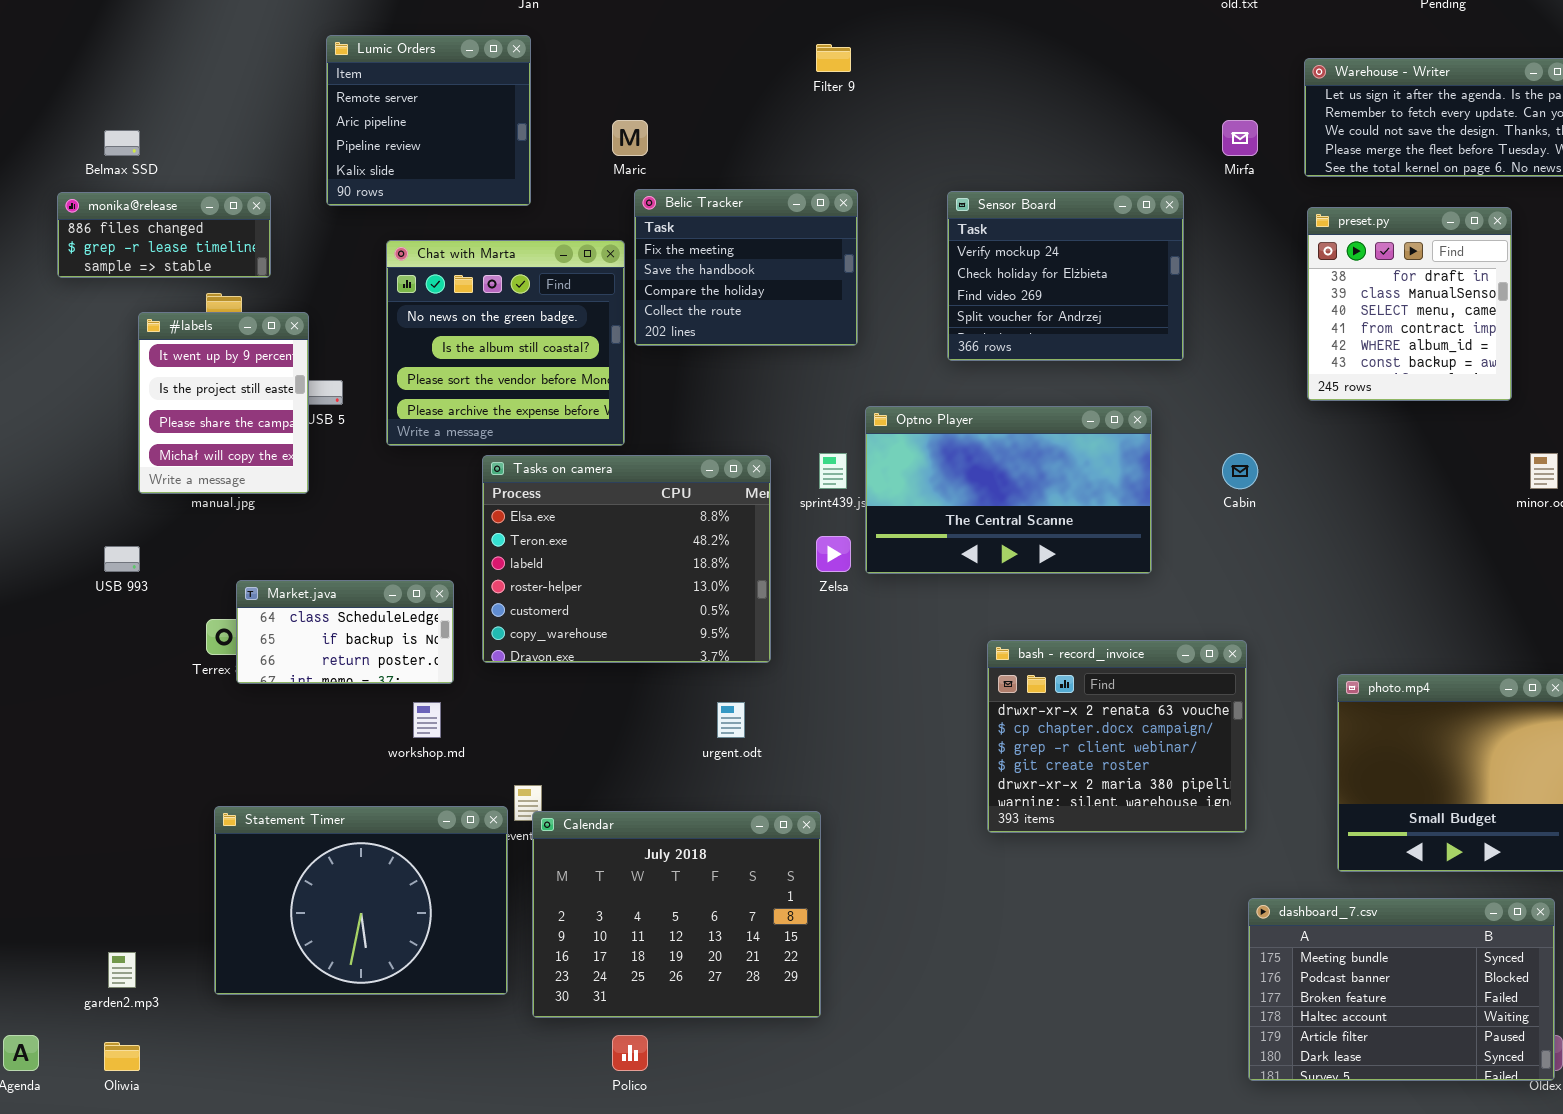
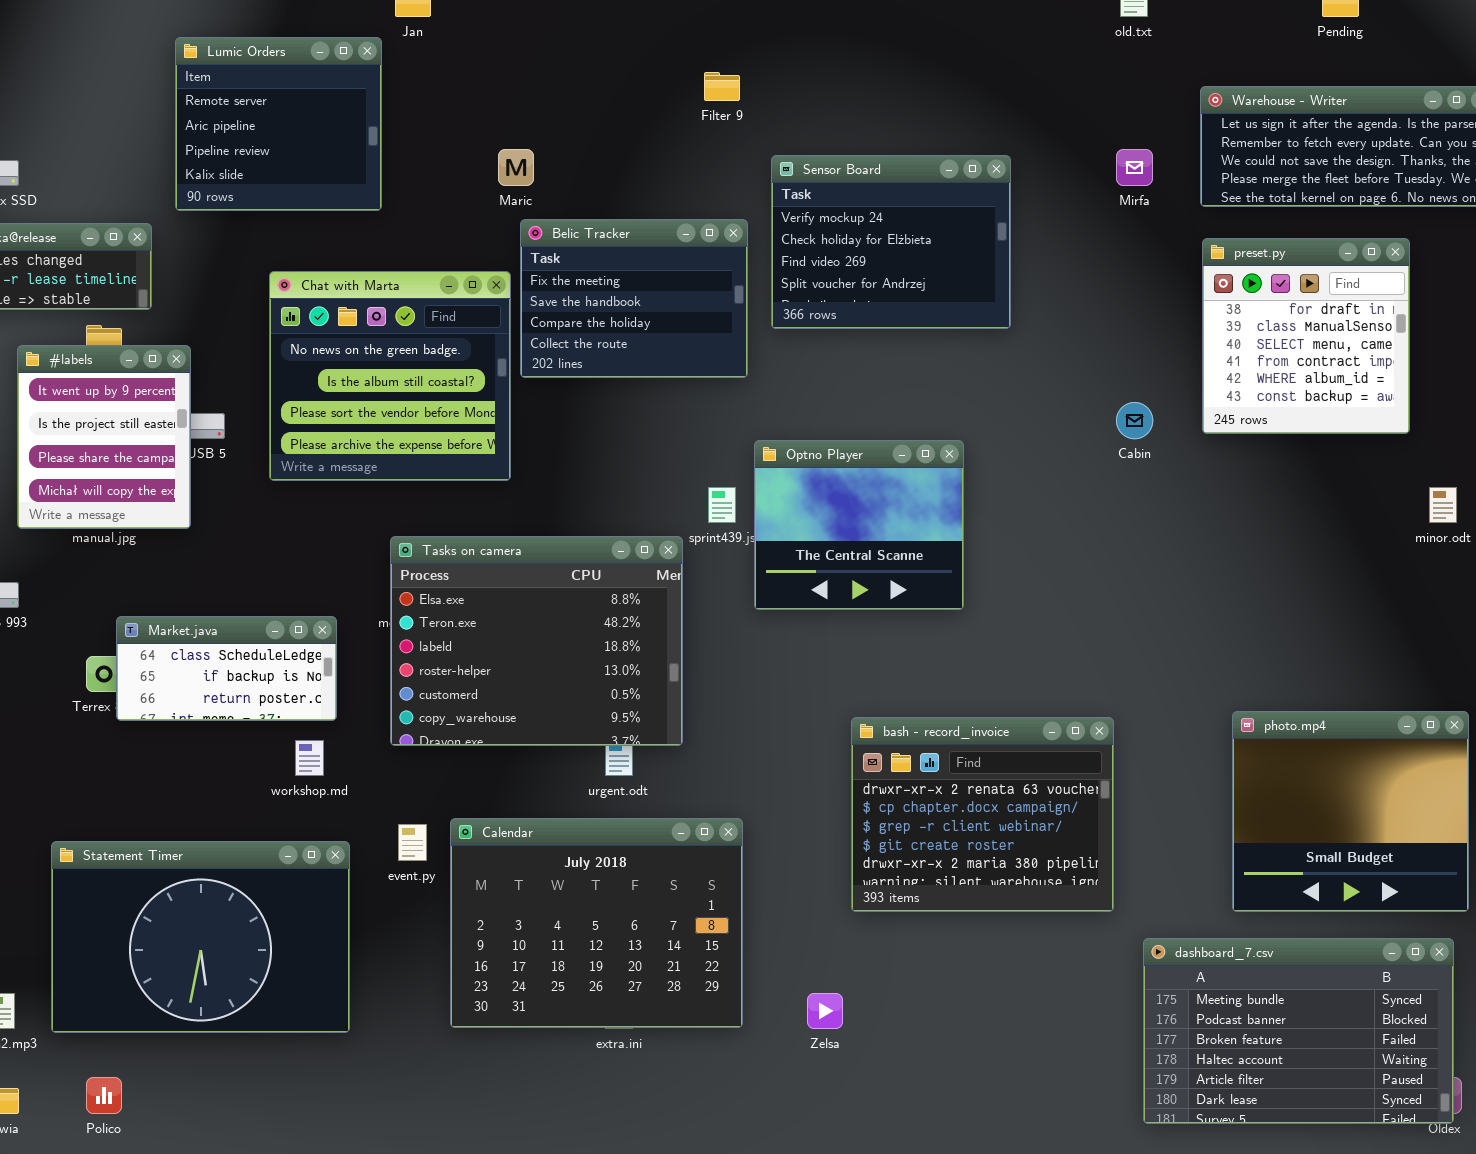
Lumic Orders: [326,35,531,206] -> [175,37,382,211], moved
Sensor Board: [947,191,1184,361] -> [771,155,1011,329], moved
Optno Player: [865,406,1152,574] -> [754,440,964,610], resized
Cabin: [1222,453,1258,489] -> [1116,402,1153,439], moved
Tasks on camera: [482,455,771,663] -> [390,536,683,746], moved
Zelsa: [816,536,851,572] -> [807,993,843,1029], moved
bash - record_invoice: [987,640,1247,833] -> [851,717,1114,912], moved
Statement Timer: [214,806,508,995] -> [51,841,350,1033], moved
Calendar: [532,811,821,1018] -> [450,818,743,1028], moved
Polico: [612,1035,648,1071] -> [86,1077,122,1114], moved

